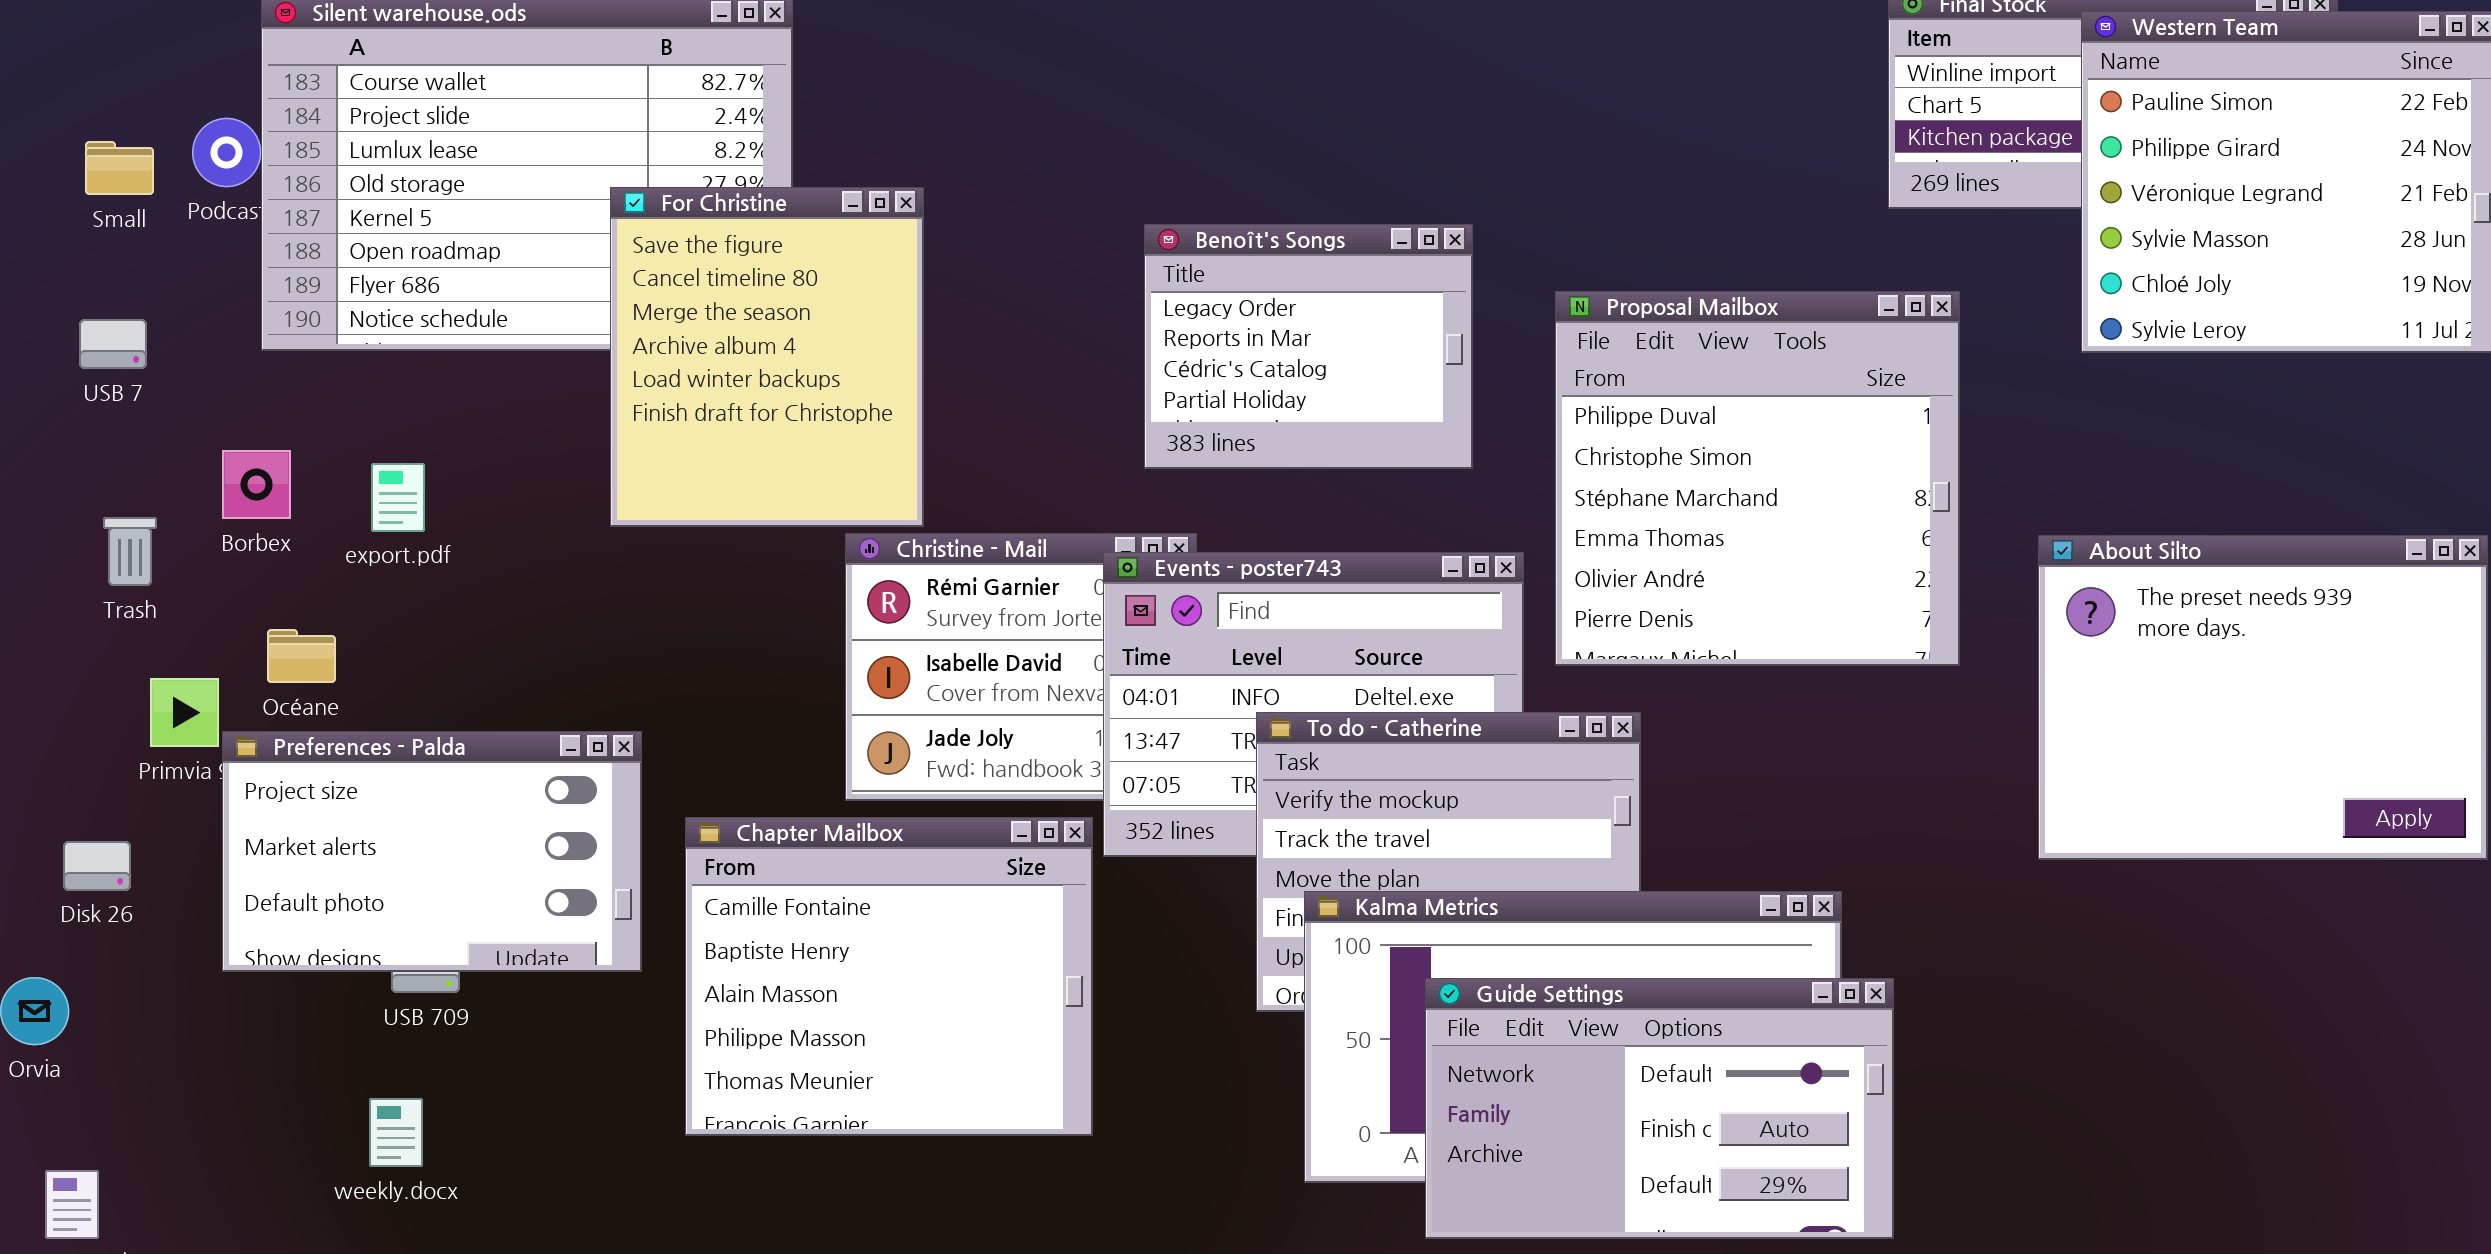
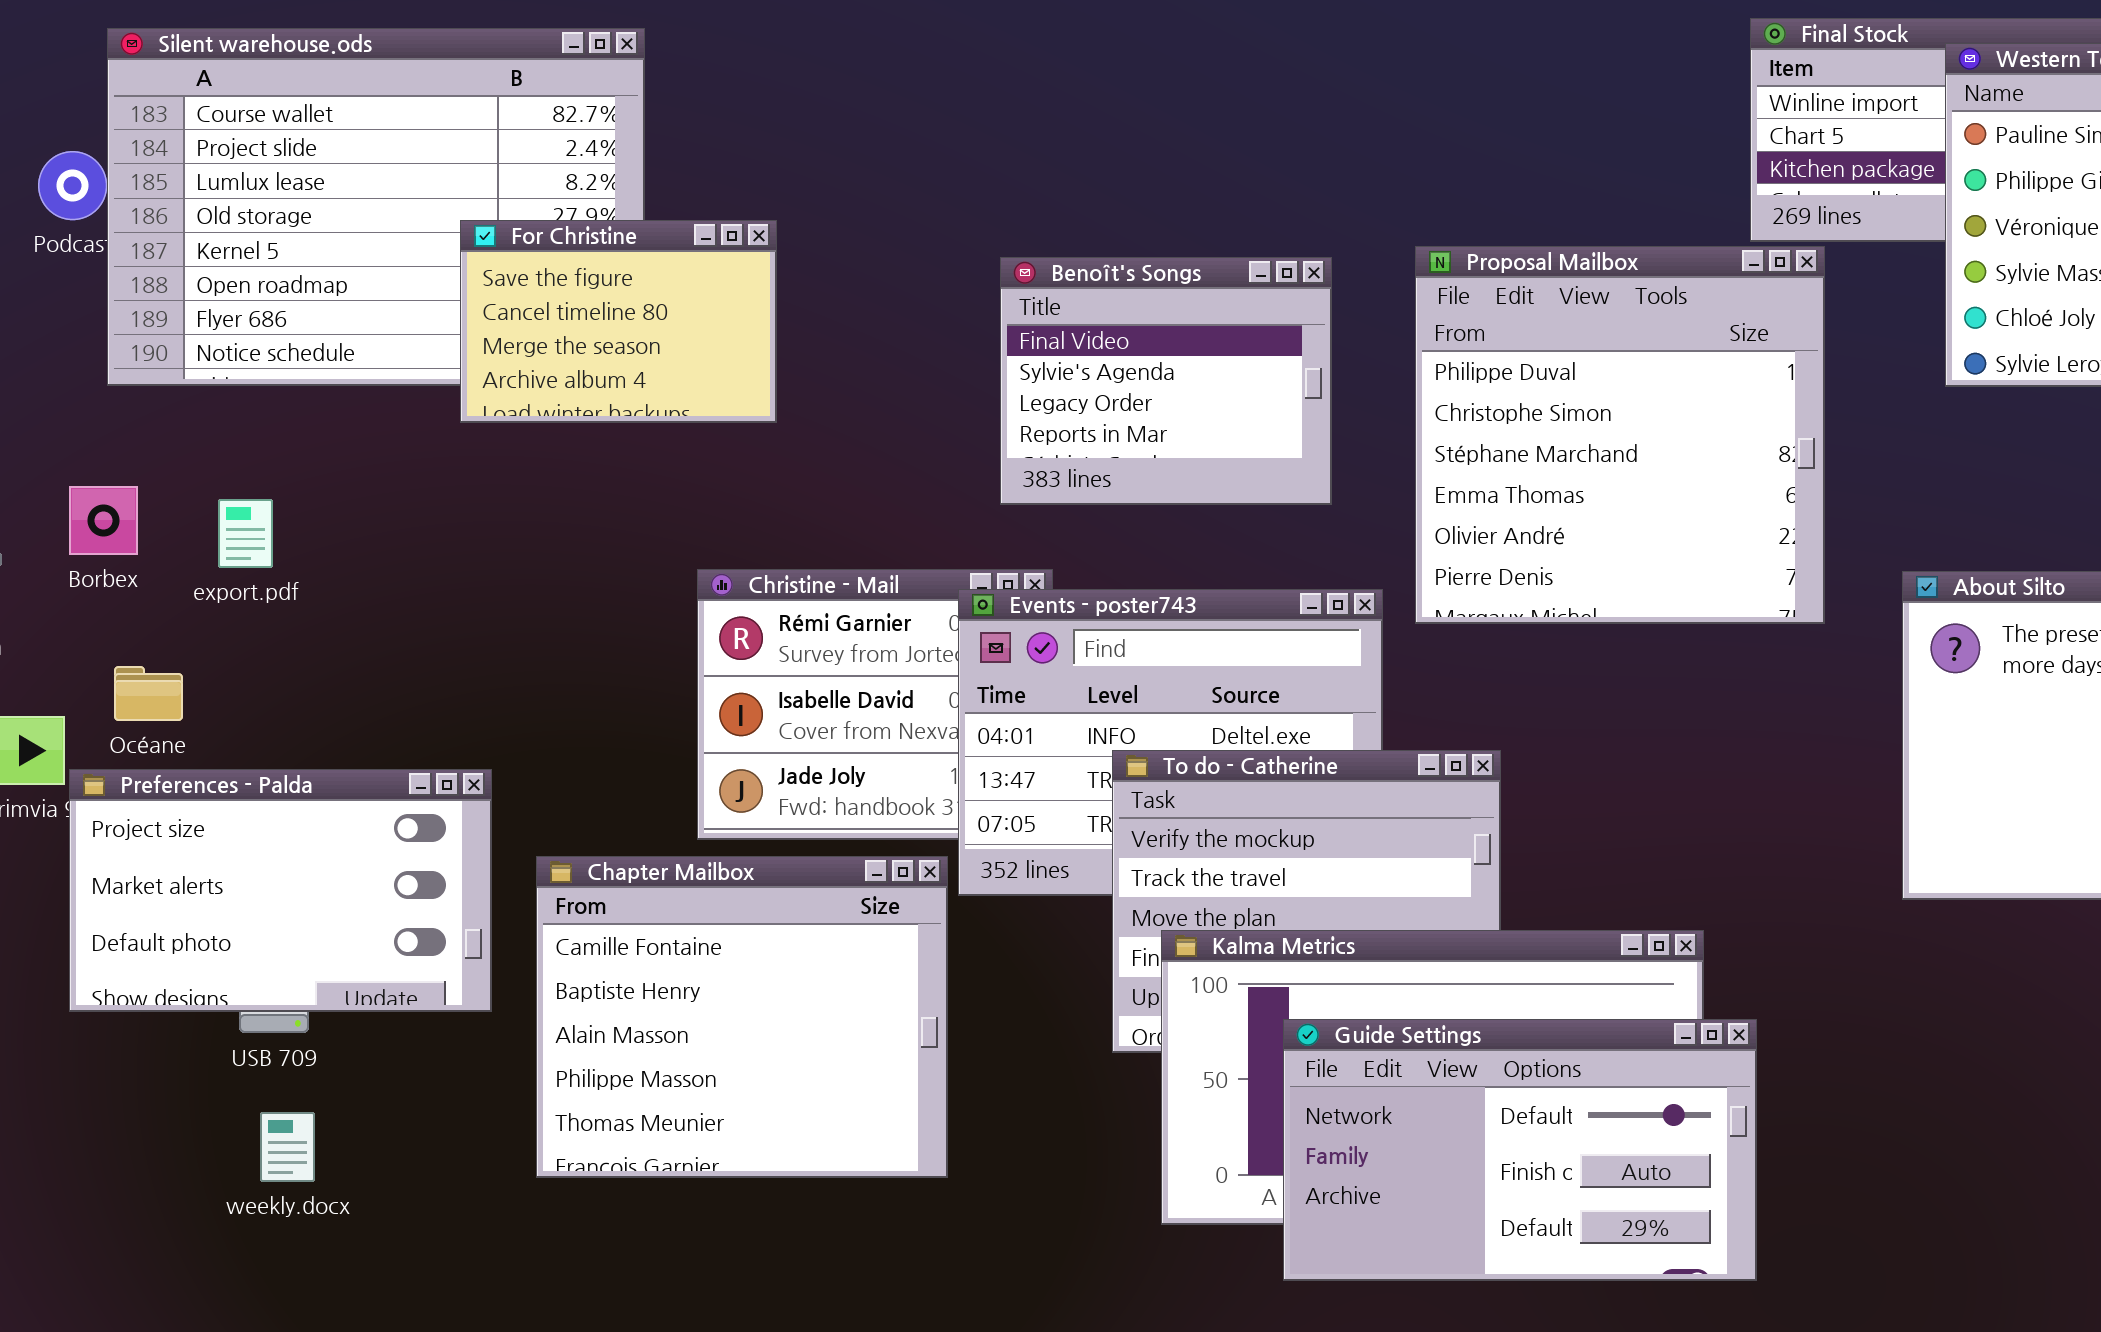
For Christine: [610,187,924,527] -> [460,220,777,423], resized
Benoît's Songs: [1144,224,1473,469] -> [1000,257,1332,505], scrolled up 2 rows
Proposal Mailbox: [1555,291,1960,666] -> [1415,246,1825,624], moved
weekly.docx: [369,1098,423,1167] -> [260,1112,315,1182], moved

